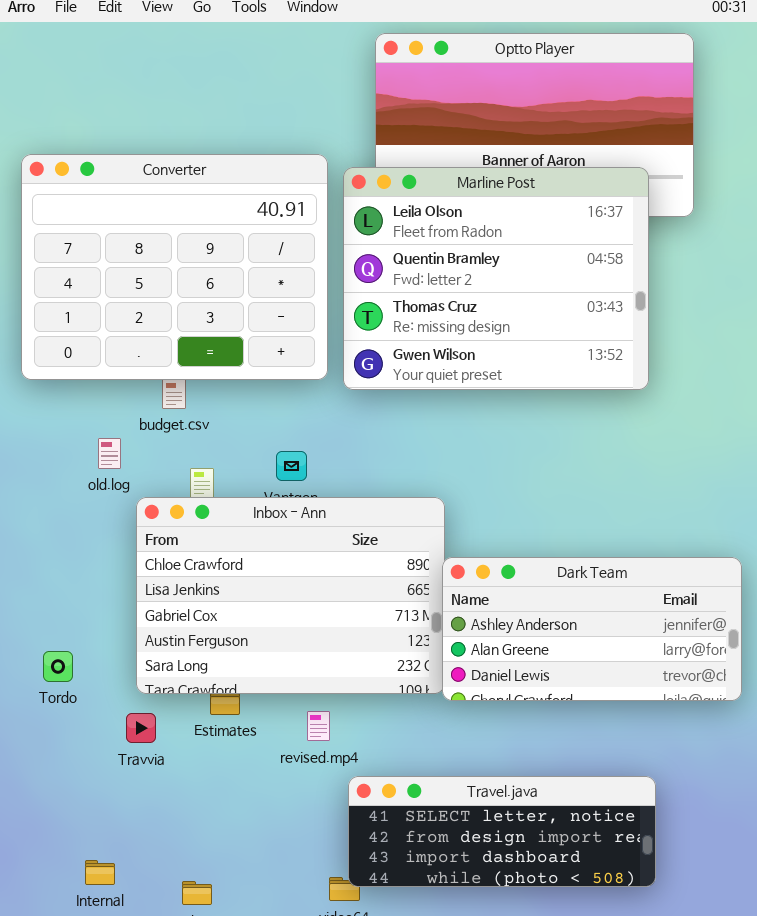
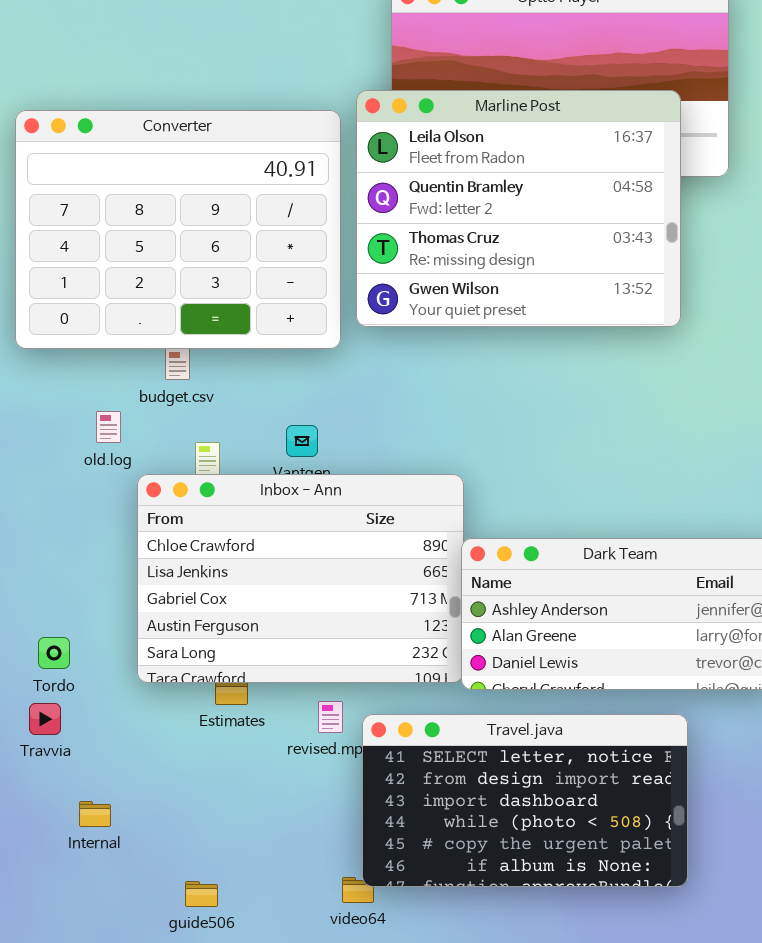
Marline Post: [343,167,649,390] -> [356,90,681,327], moved
Travvia: [126,713,156,743] -> [29,703,61,735], moved
Travel.java: [348,776,656,887] -> [362,714,688,887], resized
Internal: [85,860,115,885] -> [79,801,111,827], moved

